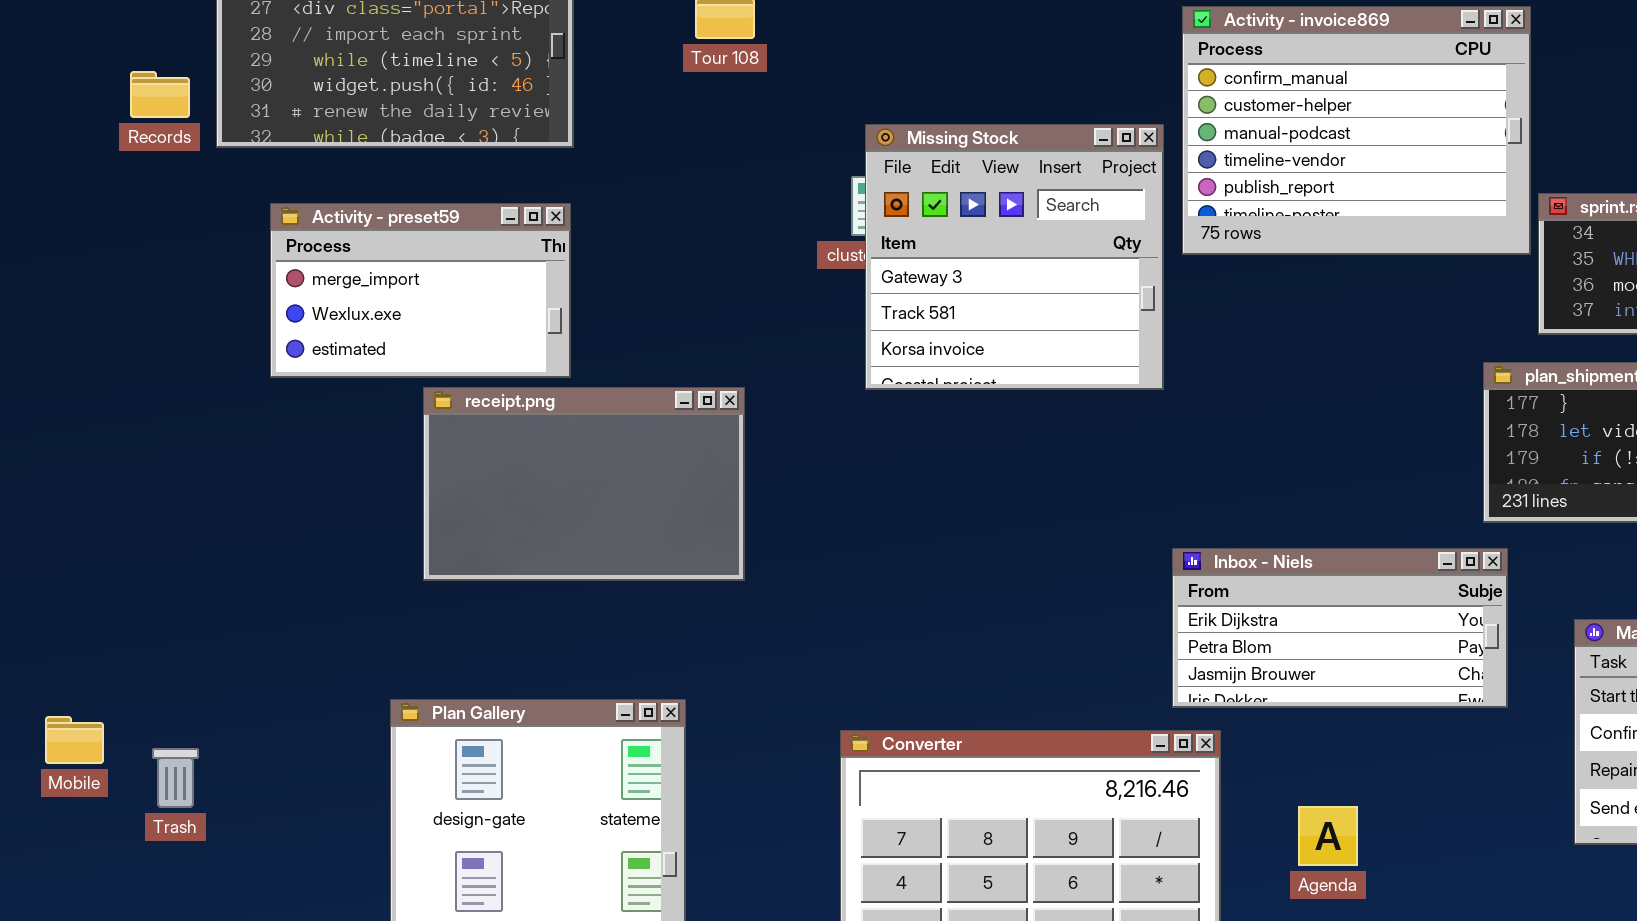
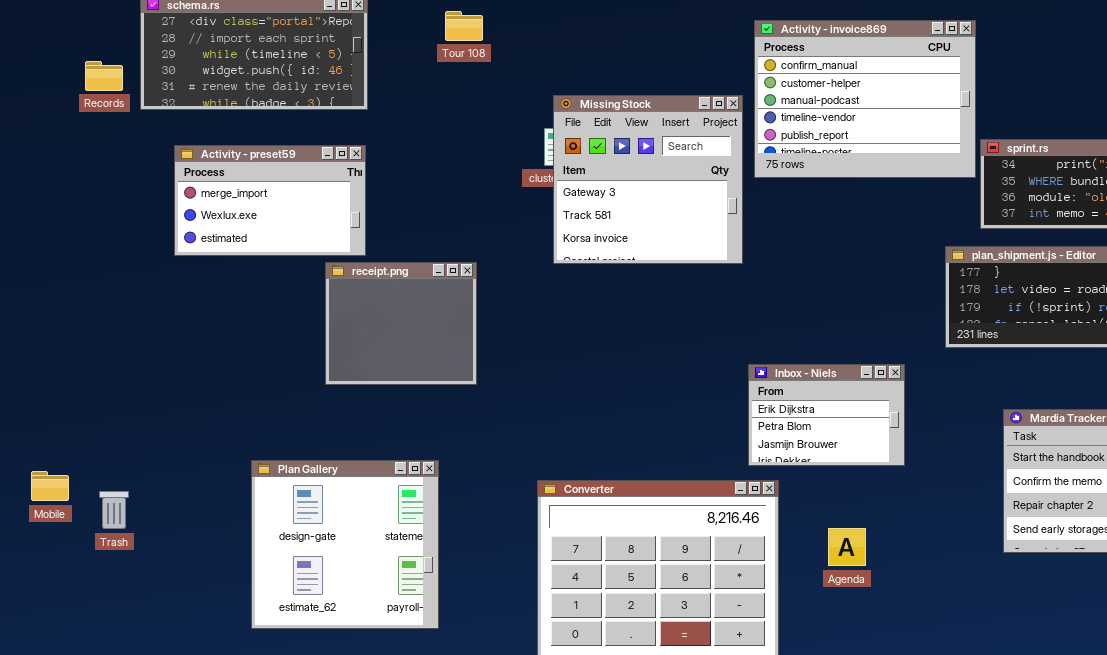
receipt.png: [423,387,745,581] -> [325,262,477,385], resized
Inbox - Niels: [1172,548,1508,708] -> [748,364,905,466], resized

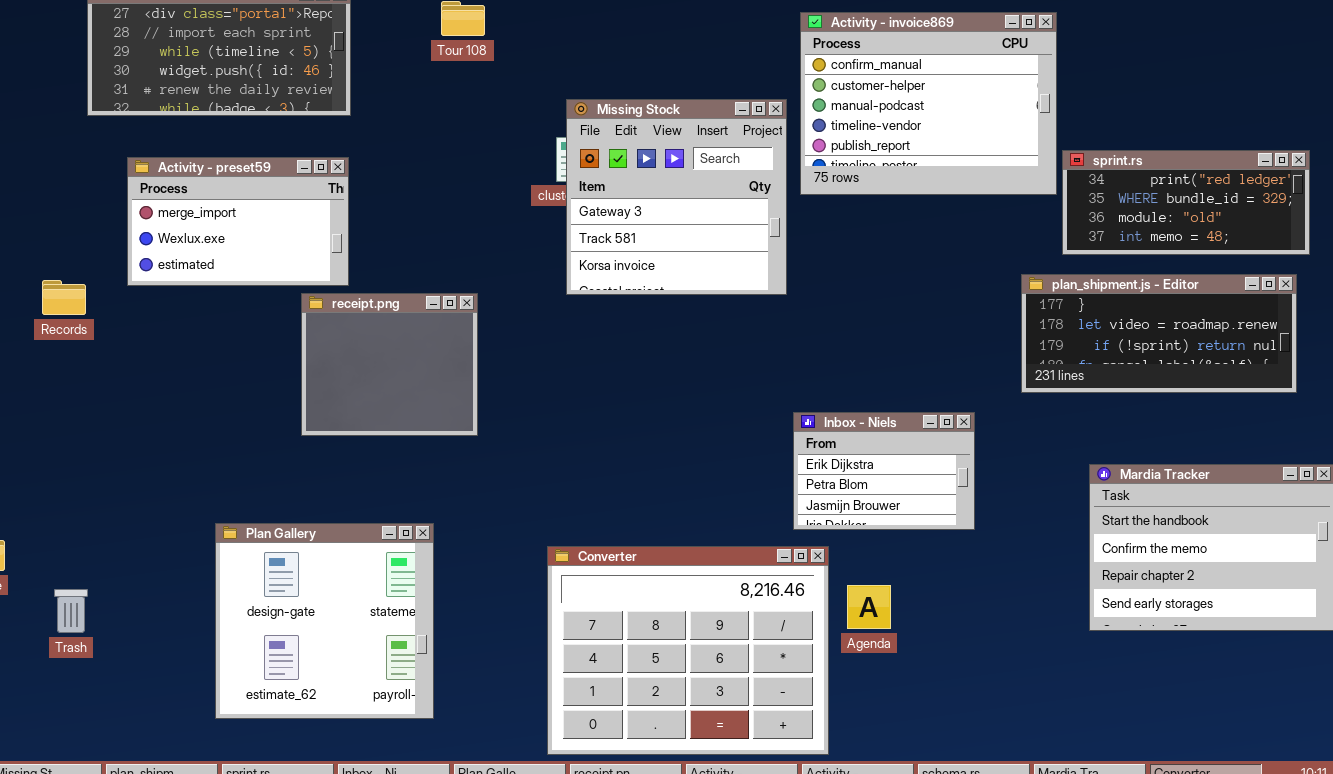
Records: [85,61,123,91] -> [42,280,86,315], moved
Trash: [99,491,129,529] -> [54,589,88,633], moved
Agenda: [828,528,866,566] -> [847,585,891,629], moved

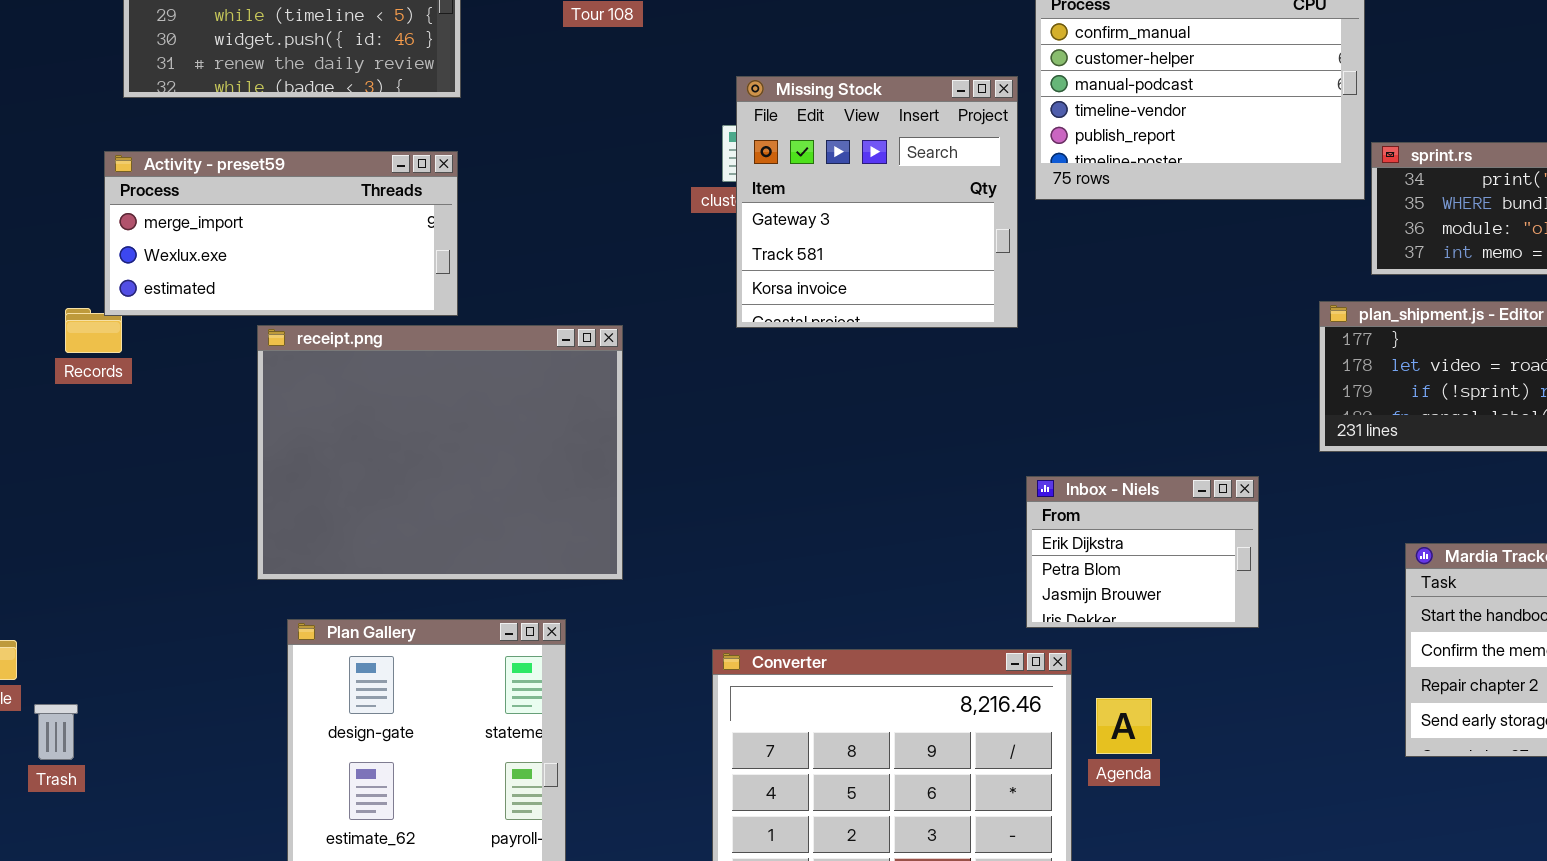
Activity - preset59: [127,157,349,286] -> [104,151,458,316], resized
receipt.png: [301,293,478,436] -> [257,325,623,580], resized
Trash: [54,589,88,633] -> [34,704,78,760], moved

